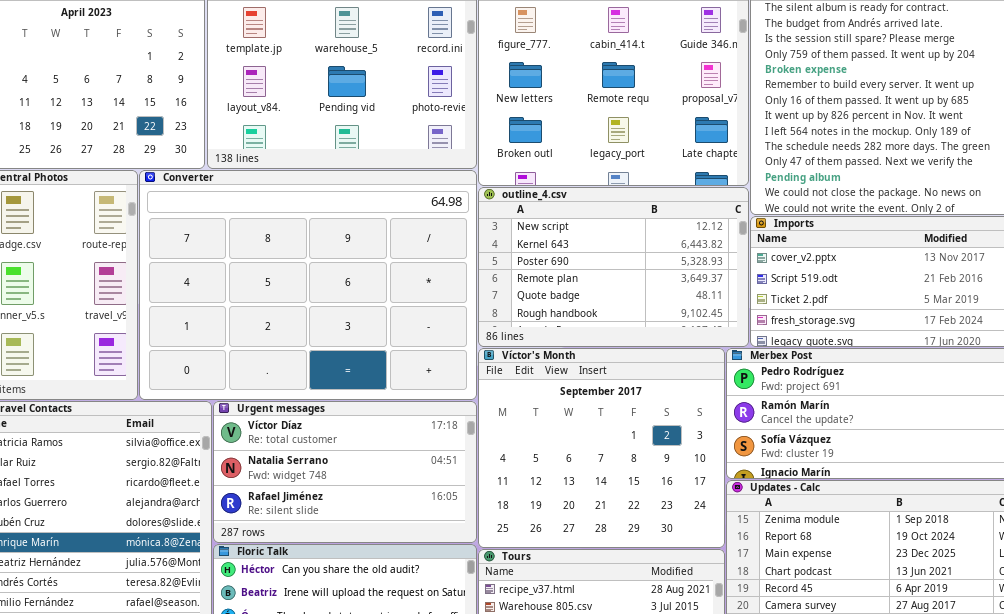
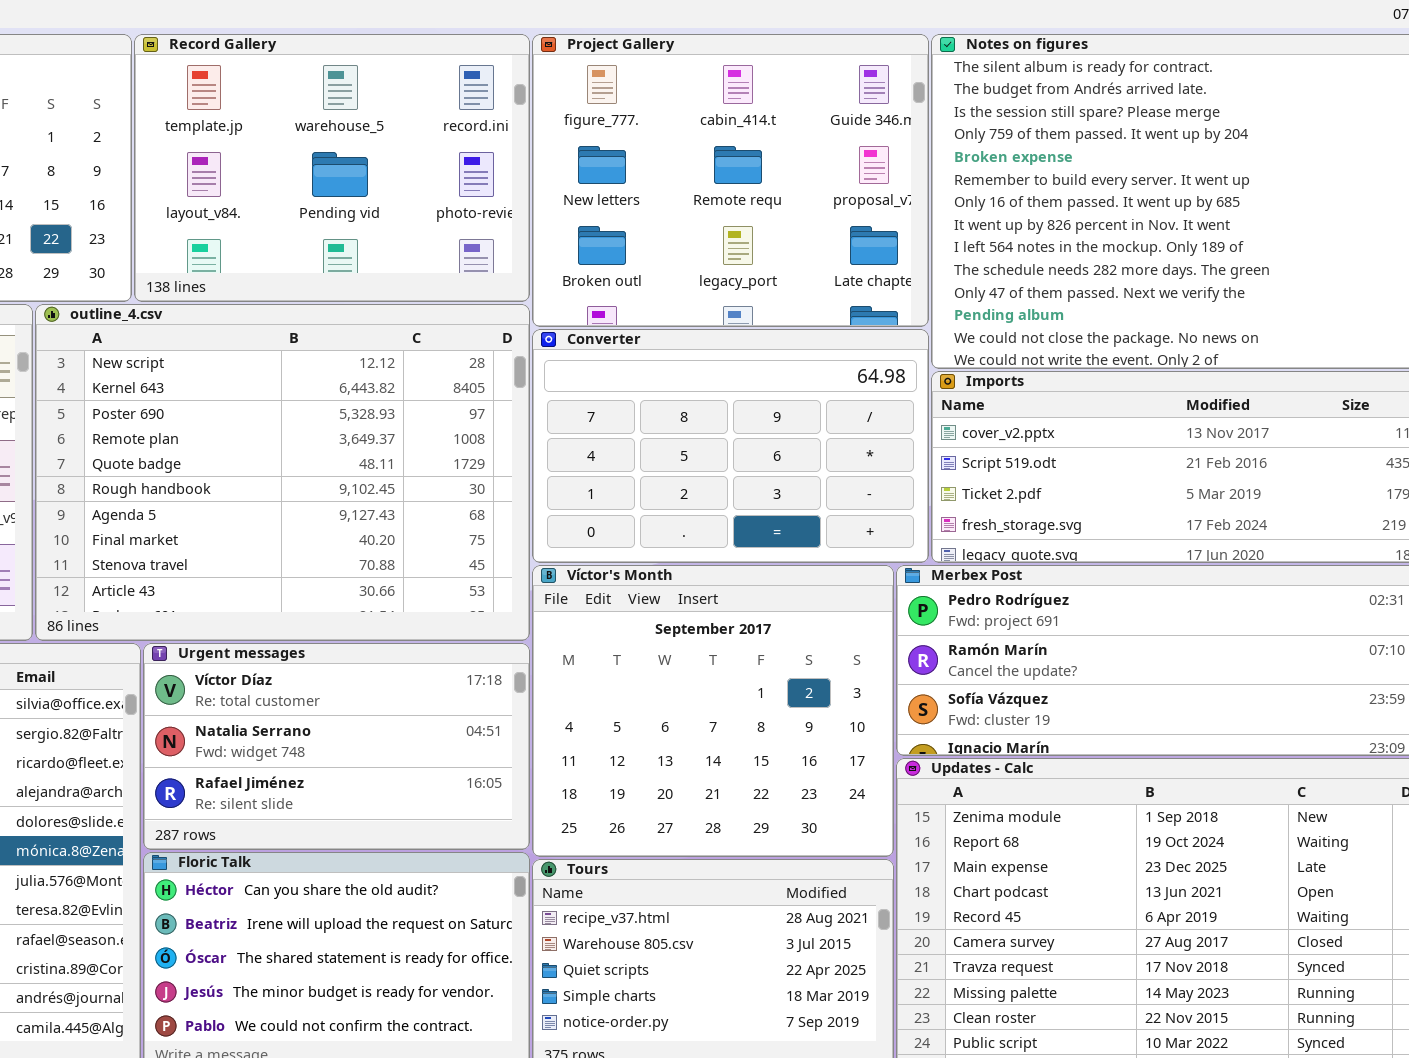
Converter: [139,170,477,400] -> [532,329,929,563], moved, resized
outline_4.csv: [478,187,749,347] -> [35,304,530,641], moved, resized

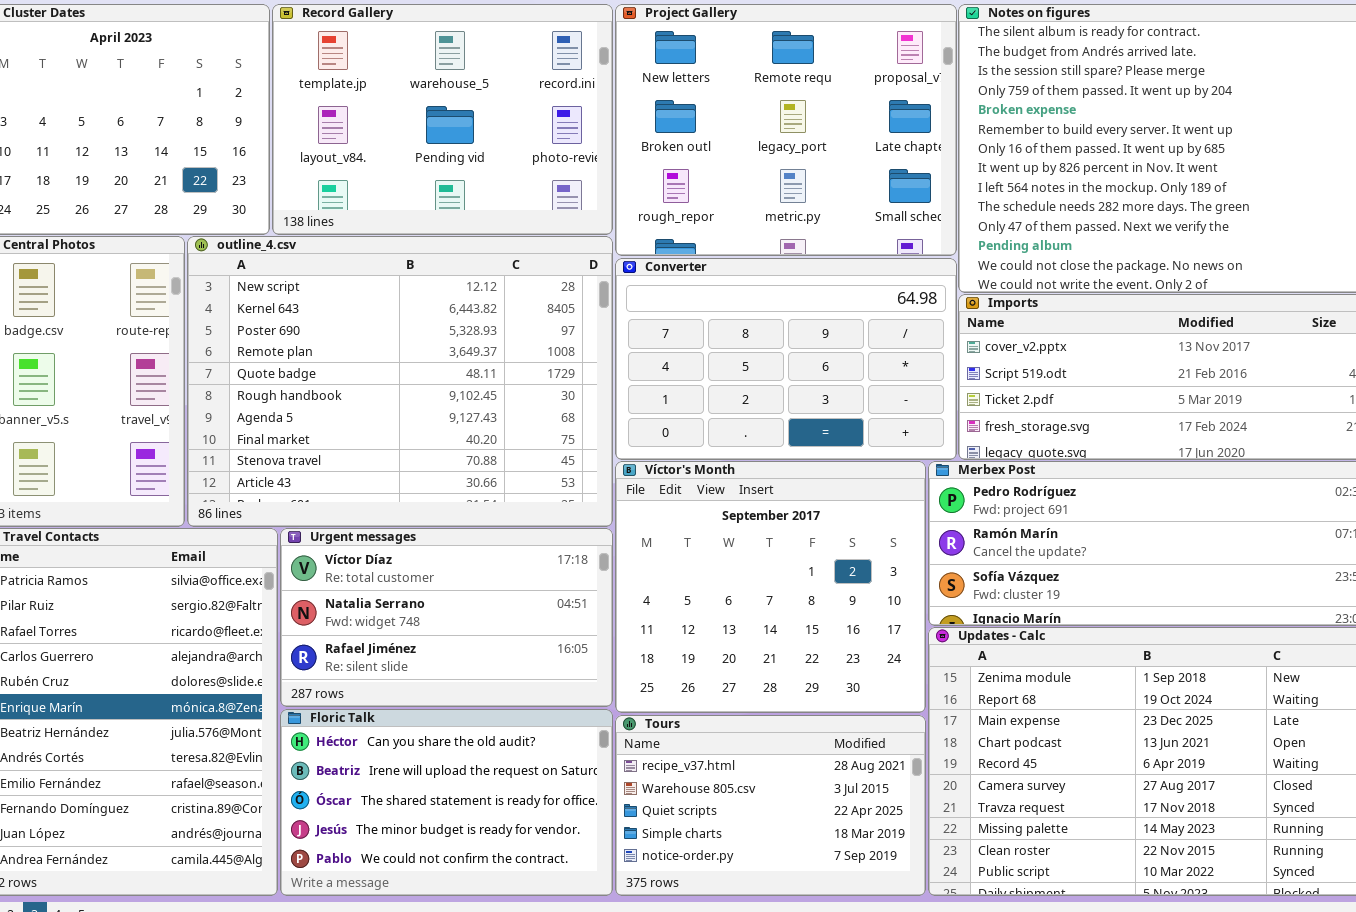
Project Gallery: [532,34,929,327] -> [615,4,957,256], scrolled down 1 row

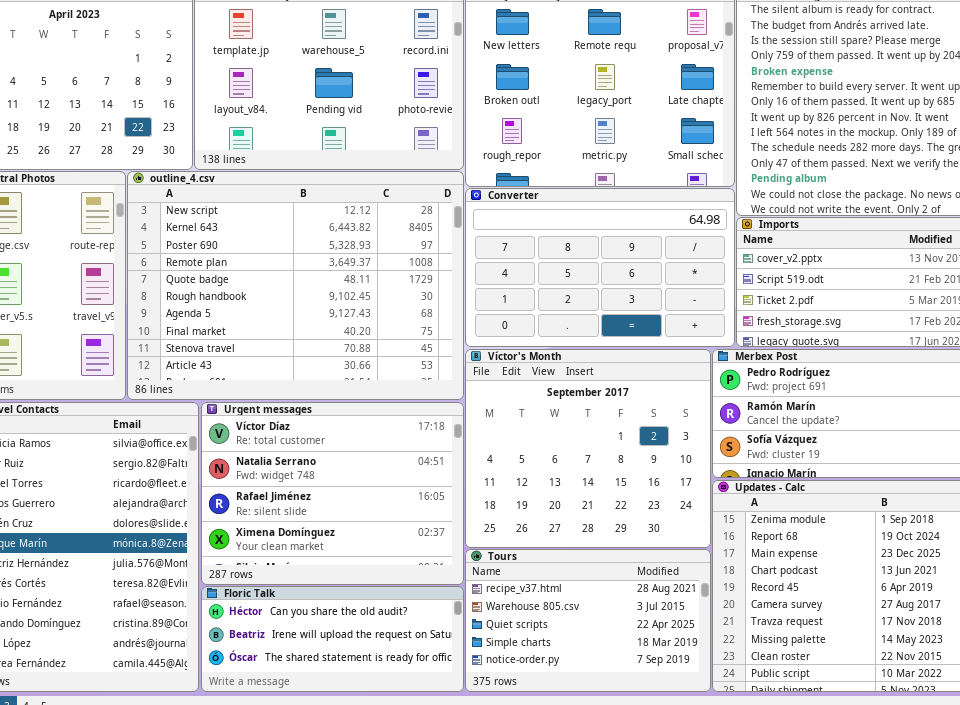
Urgent messages: [280,528,613,707] -> [201,402,464,585], resized
Floric Talk: [280,709,613,896] -> [201,586,464,692], resized

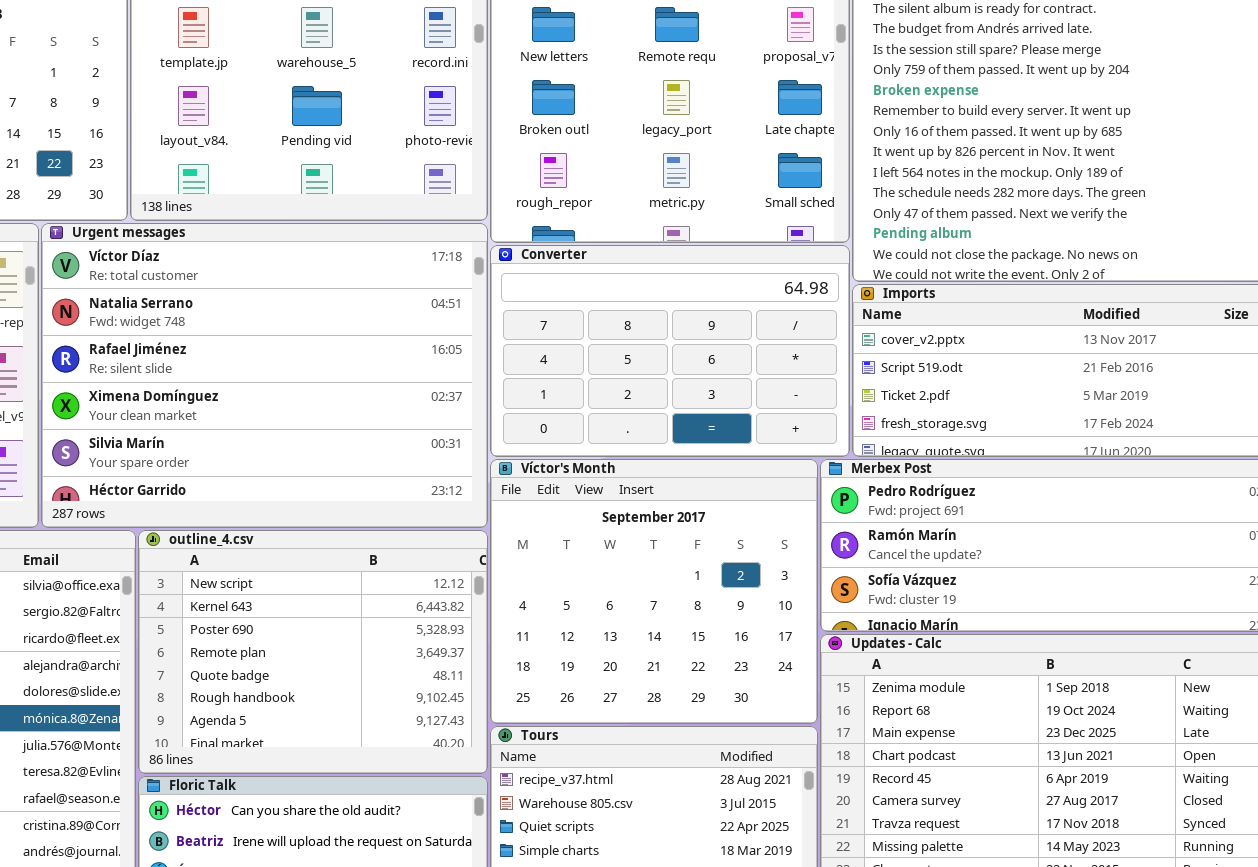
outline_4.csv: [127,171,464,400] -> [138,530,488,774], moved, resized
Urgent messages: [201,402,464,585] -> [41,223,488,528], moved, resized

